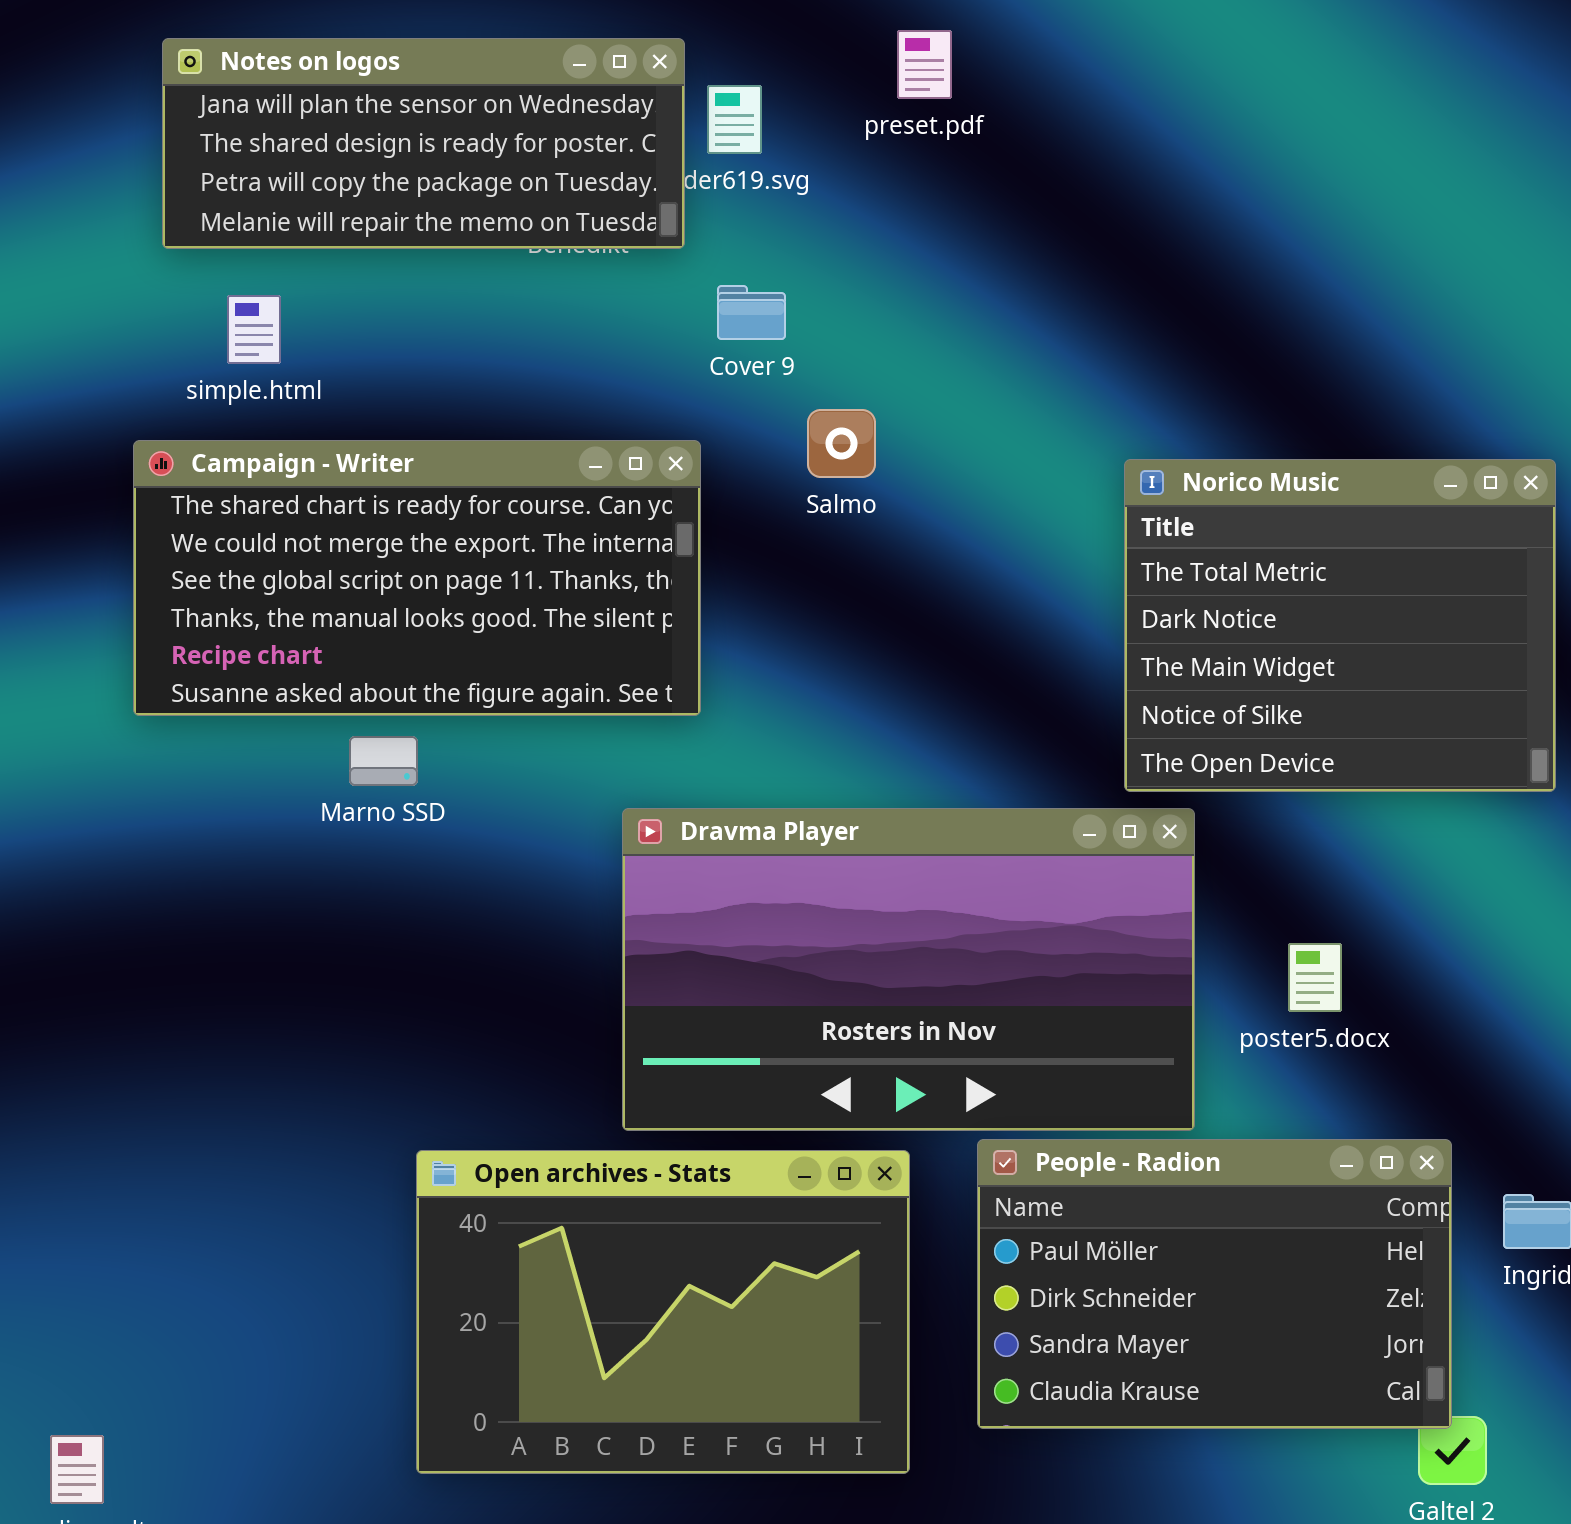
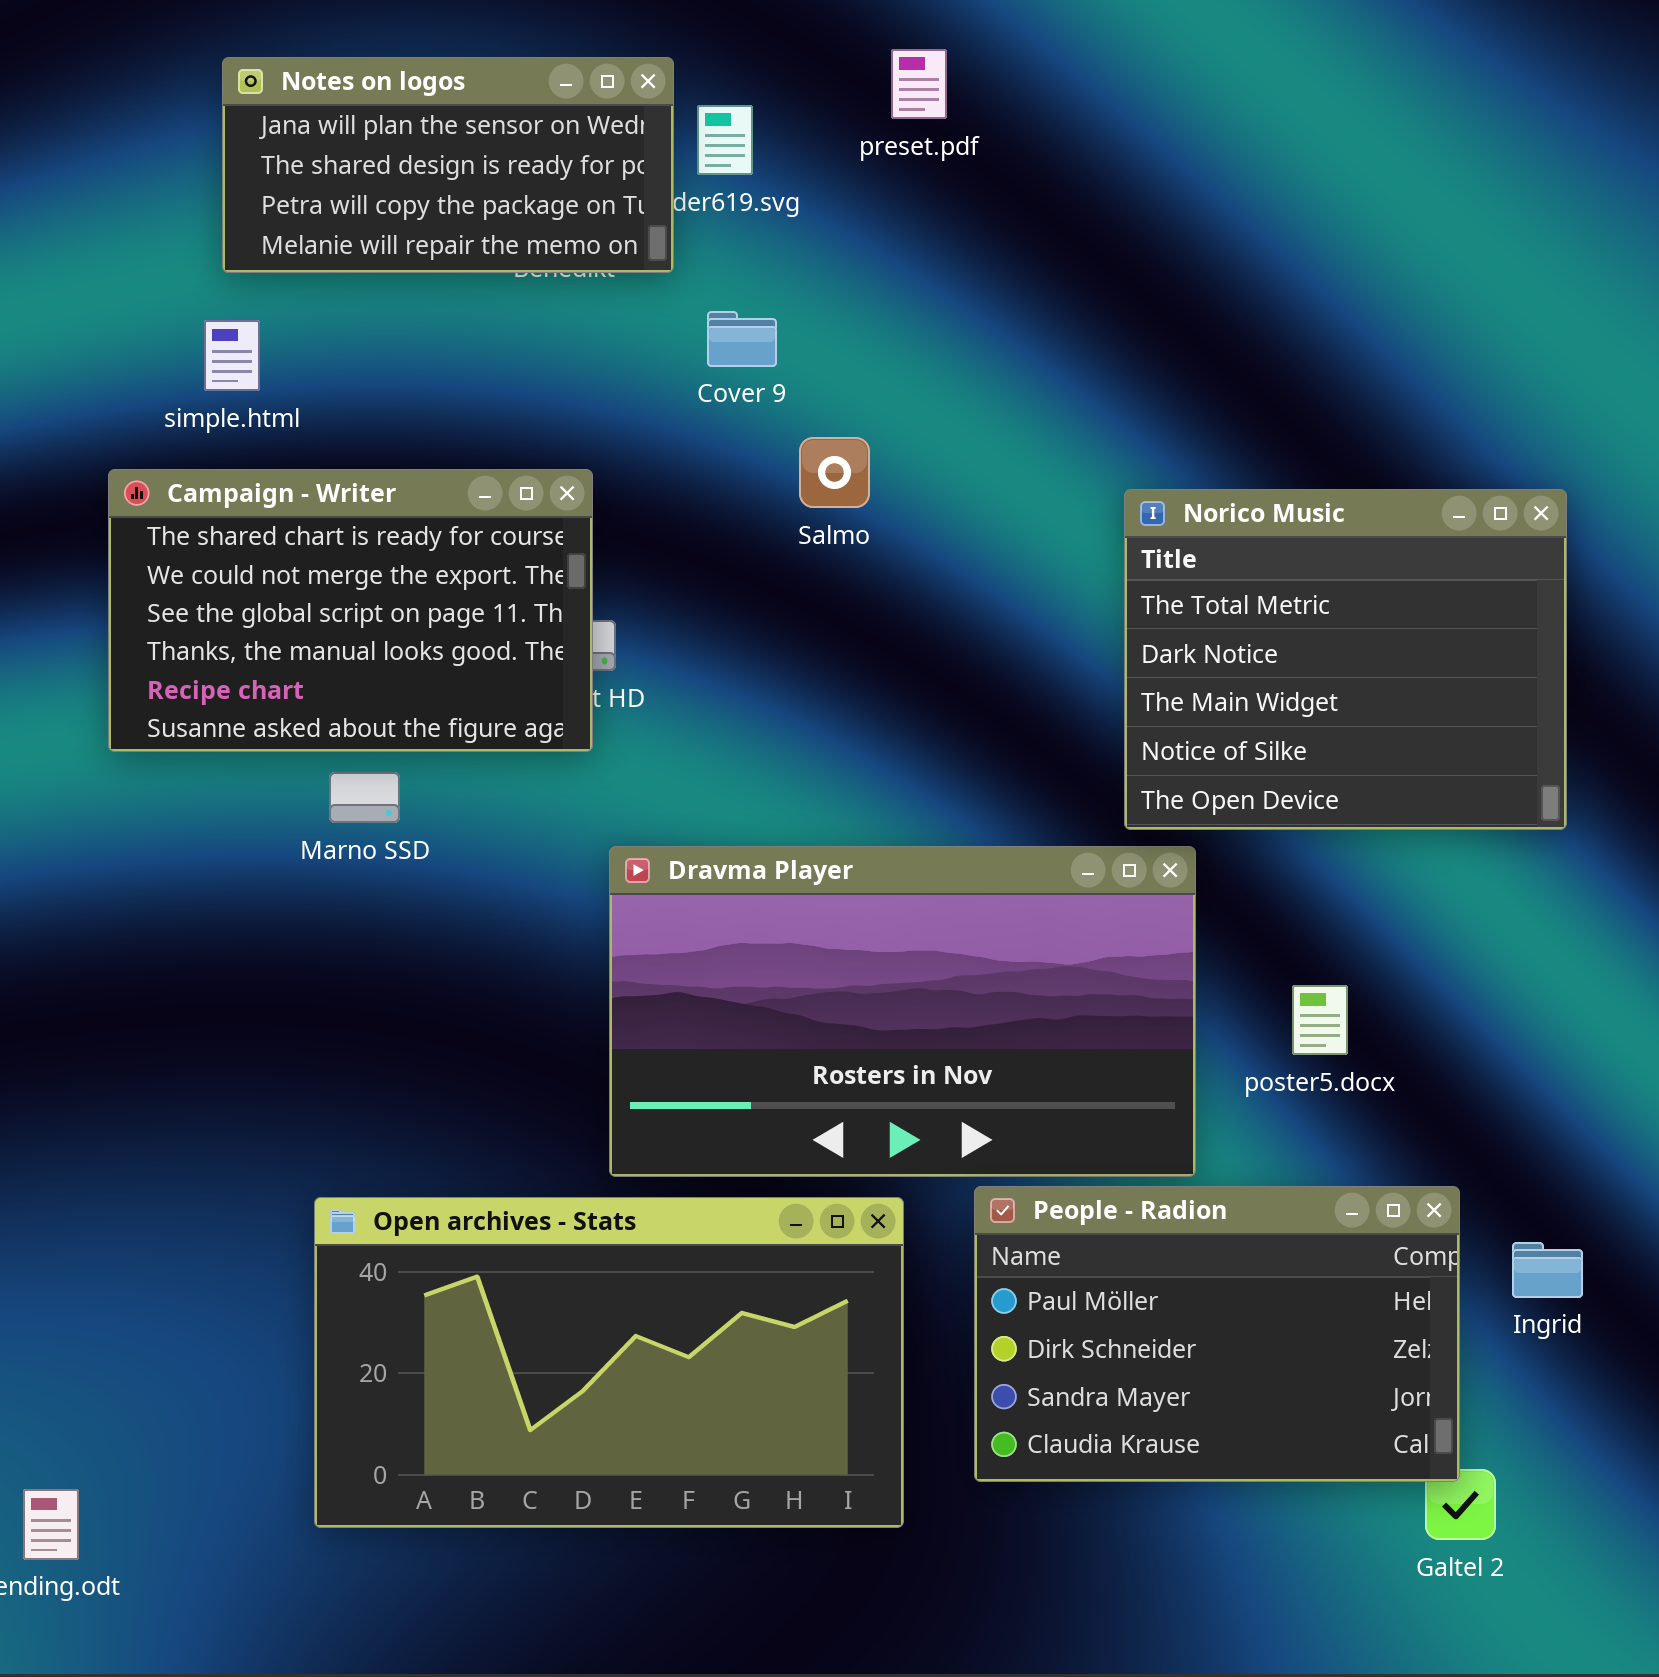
Notes on logos: [162,38,685,249] -> [222,57,674,273], resized
Campaign - Writer: [133,440,701,716] -> [108,469,593,752], resized
Open archives - Stats: [416,1150,910,1474] -> [314,1197,904,1528], resized

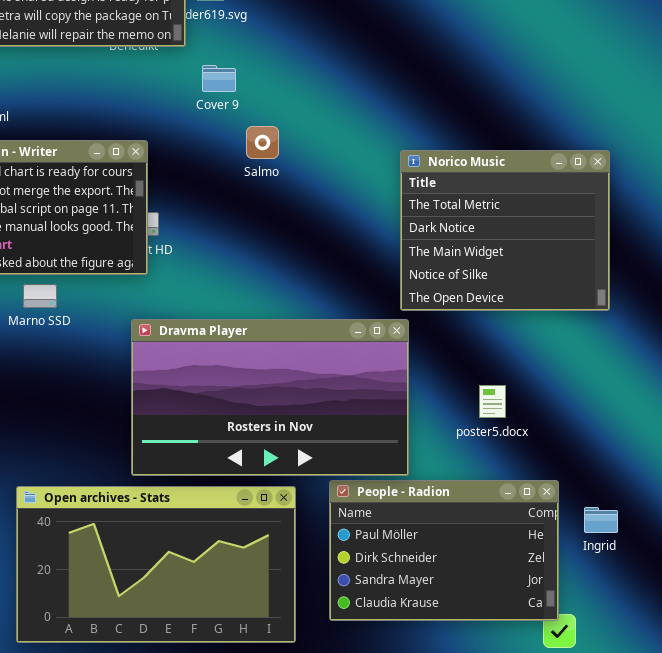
Dravma Player: [609,846,1196,1177] -> [131,319,409,476], moved

